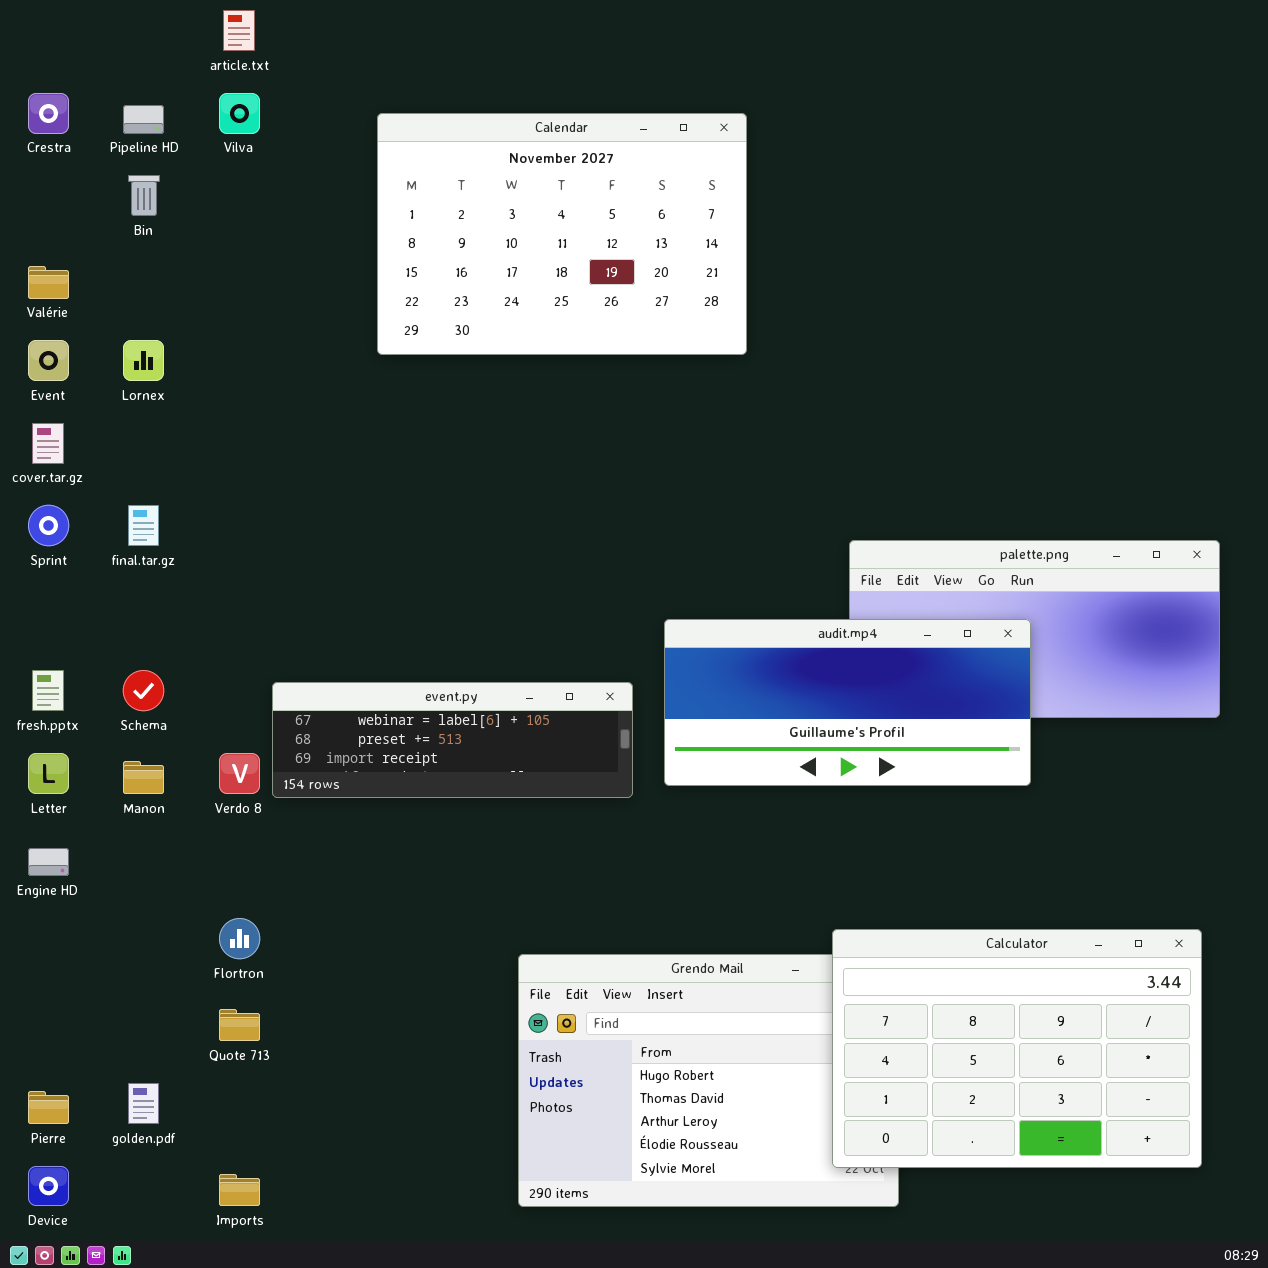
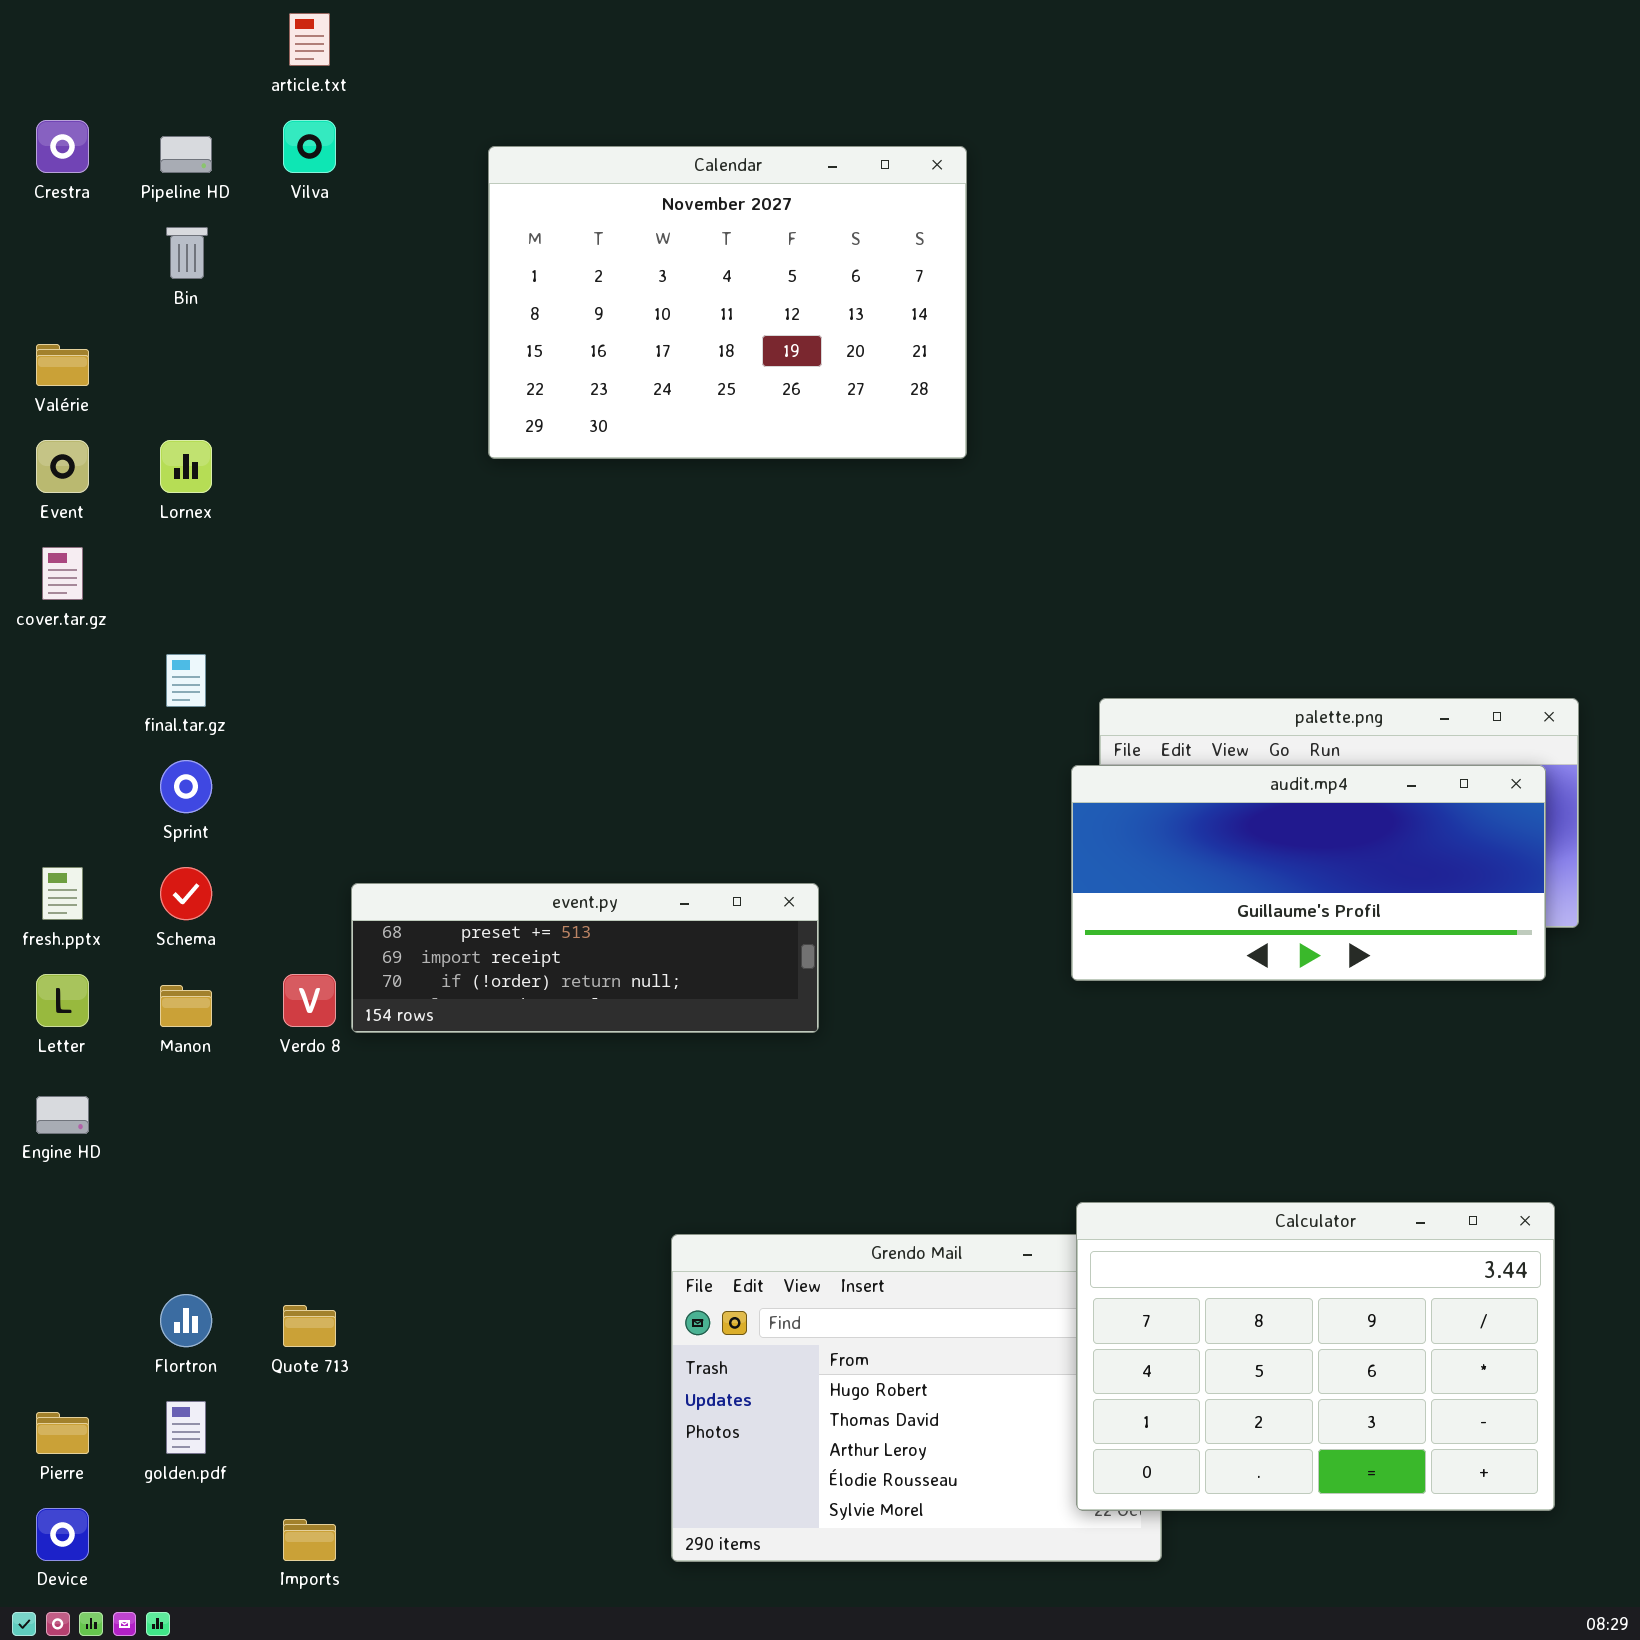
Sprint: [28,505,69,546] -> [160,760,212,813], moved
audit.mp4: [664,619,1031,786] -> [1071,765,1546,981], moved
event.py: [272,682,633,798] -> [351,883,819,1033], scrolled down 1 row
Flortron: [219,918,260,959] -> [160,1294,212,1347], moved

